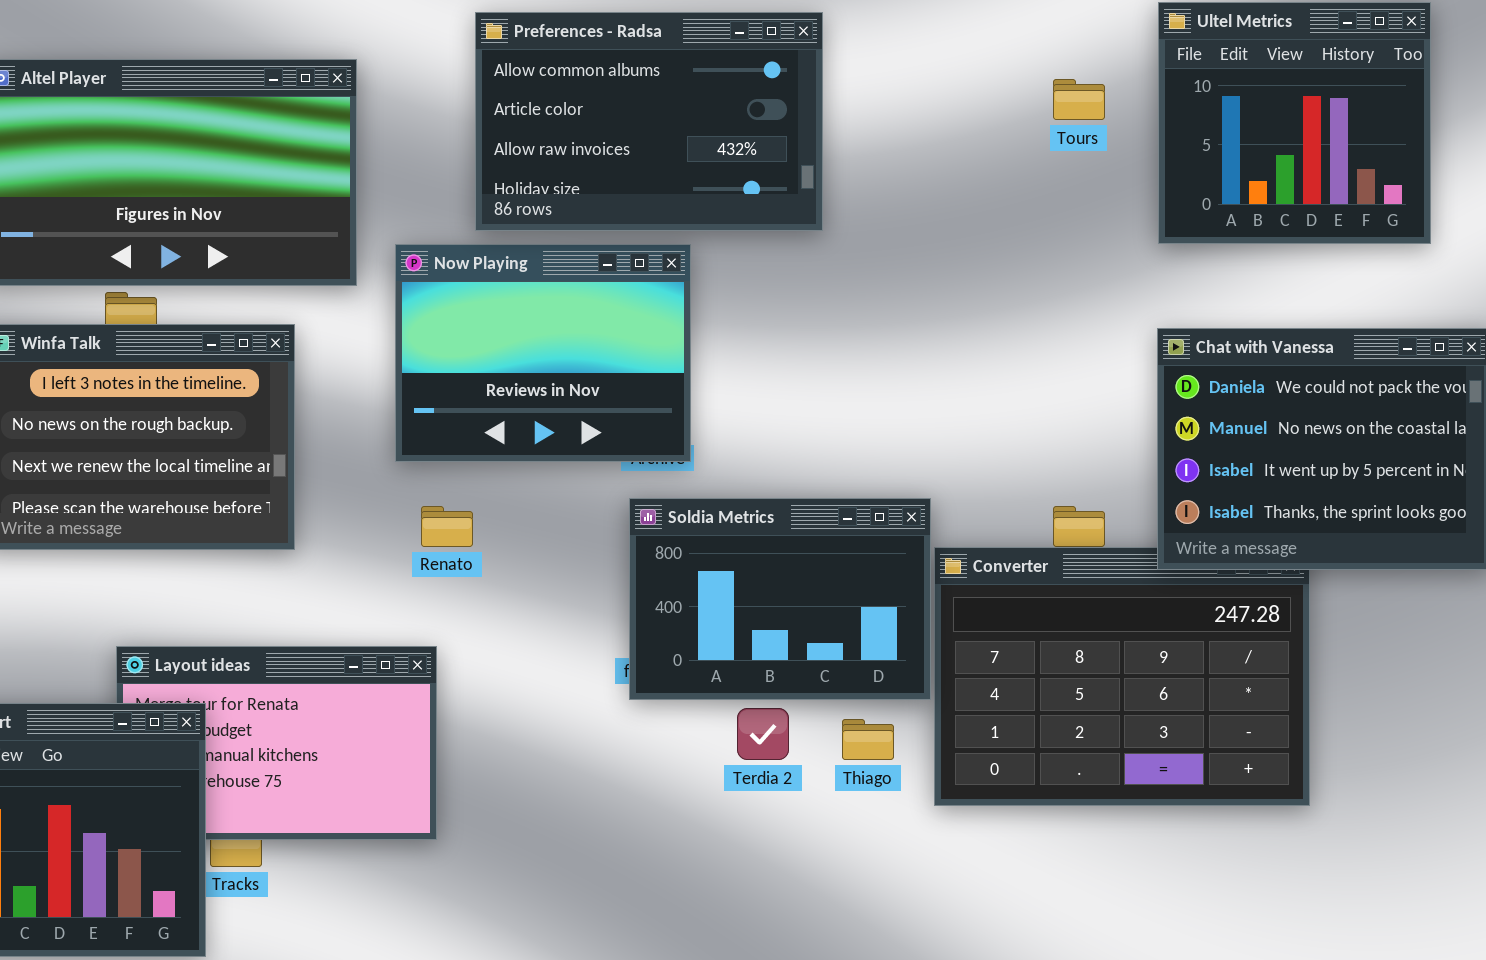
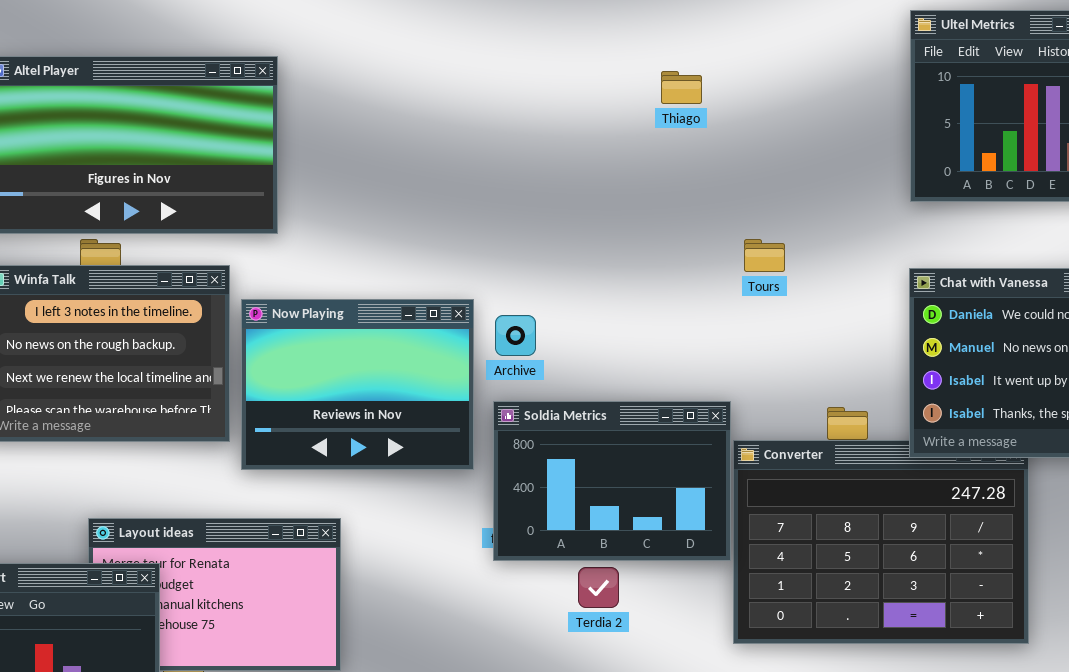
Preferences - Radsa: [475,12,823,231] -> none, closed
Tours: [1053,79,1105,120] -> [744,239,785,272], moved
Now Playing: [395,244,691,462] -> [241,299,474,470], moved
Thiago: [842,719,894,760] -> [661,71,702,104], moved

